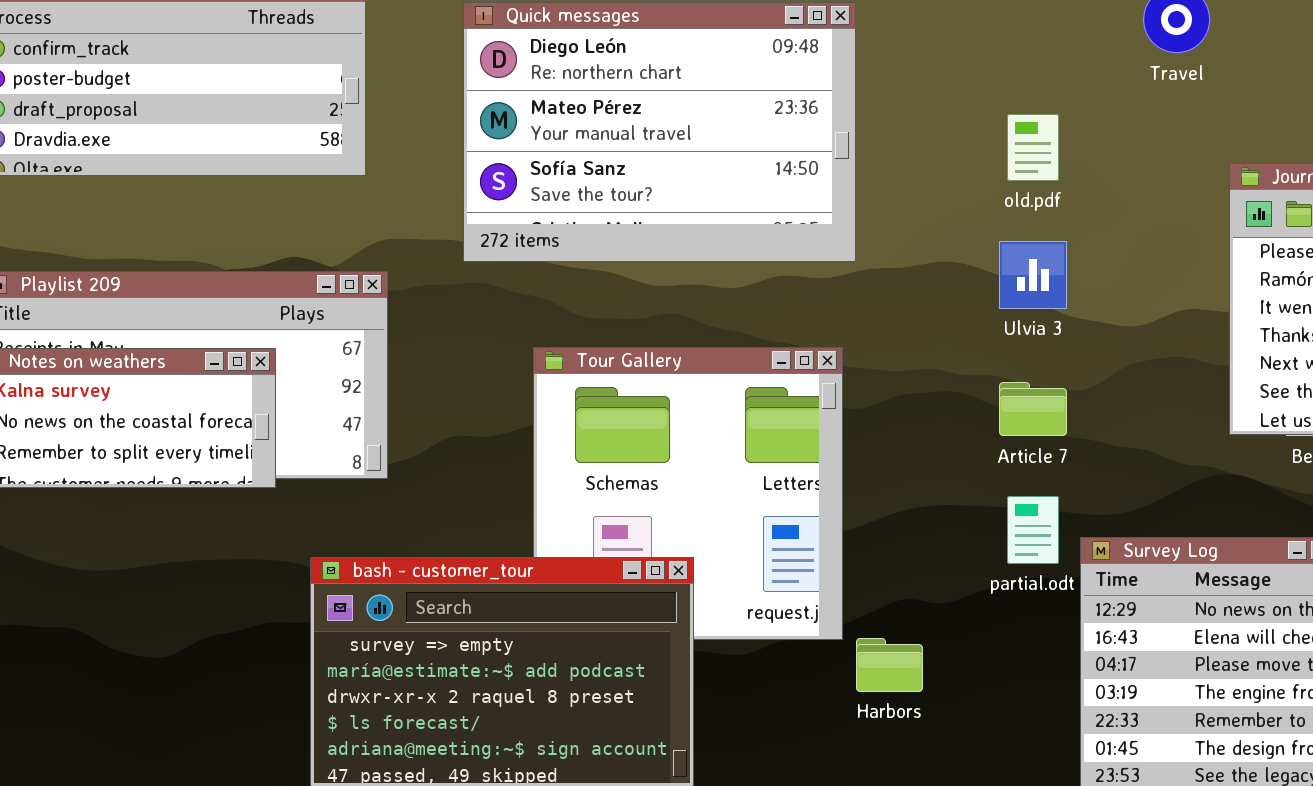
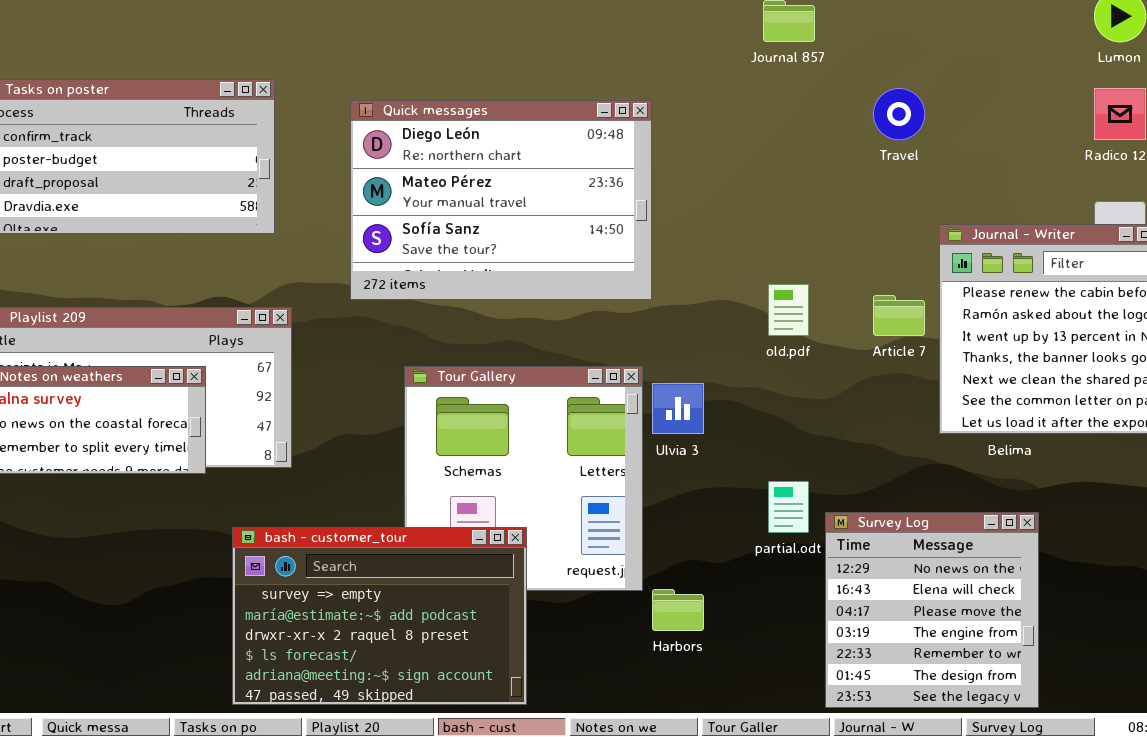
old.pdf: [1007,114,1059,181] -> [768,284,809,336], moved
Ulvia 3: [999,241,1067,309] -> [652,383,704,434], moved
Article 7: [999,382,1067,436] -> [873,295,925,336], moved

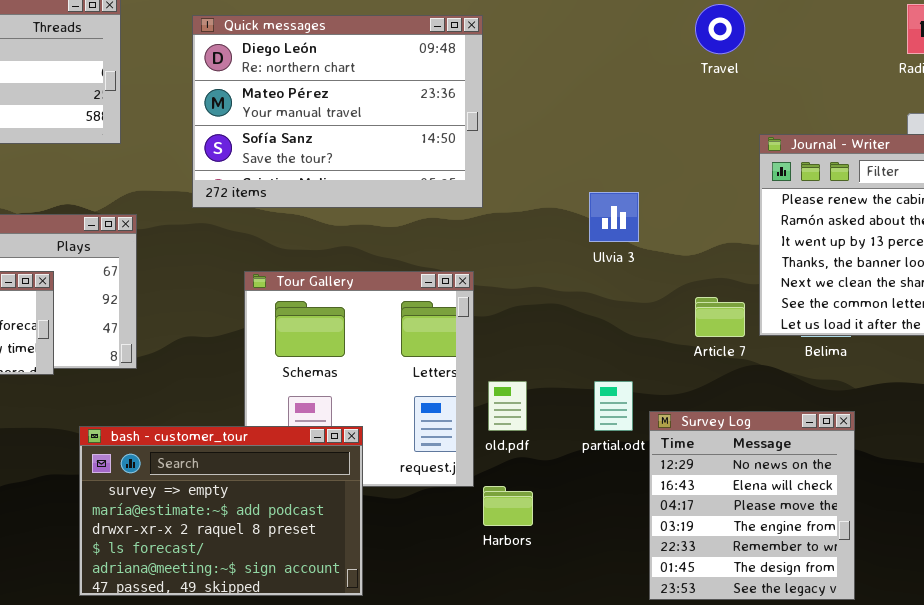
old.pdf: [768,284,809,336] -> [488,381,527,431], moved
Article 7: [873,295,925,336] -> [695,297,745,337], moved
Ulvia 3: [652,383,704,434] -> [589,192,639,242], moved

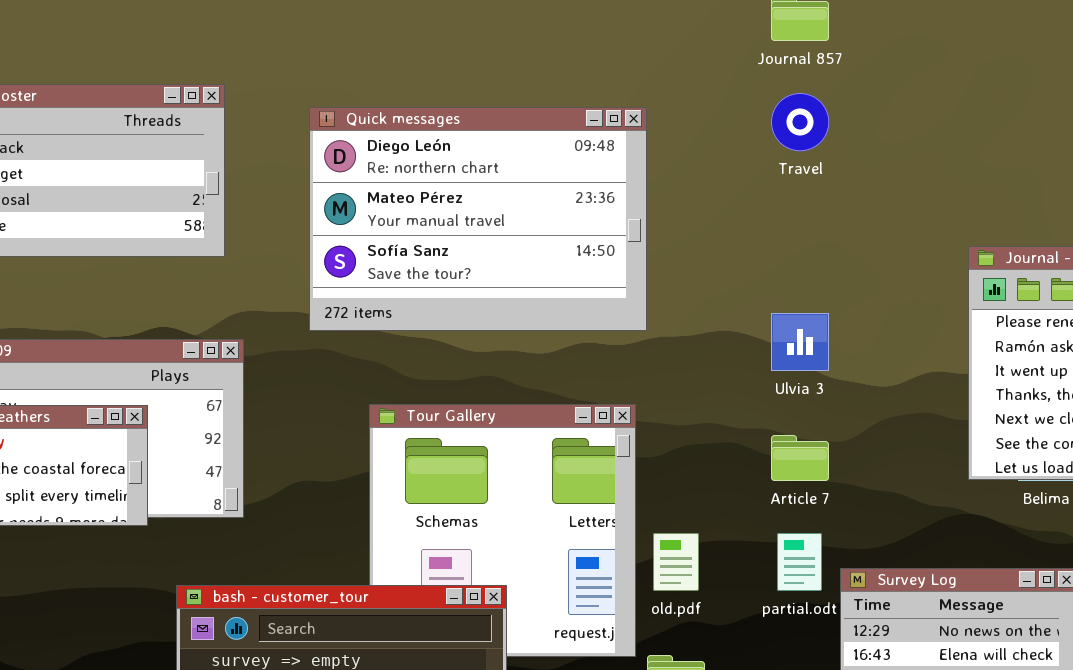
Travel: [695,4,745,54] -> [771,93,829,151], moved
Article 7: [695,297,745,337] -> [771,435,829,481], moved

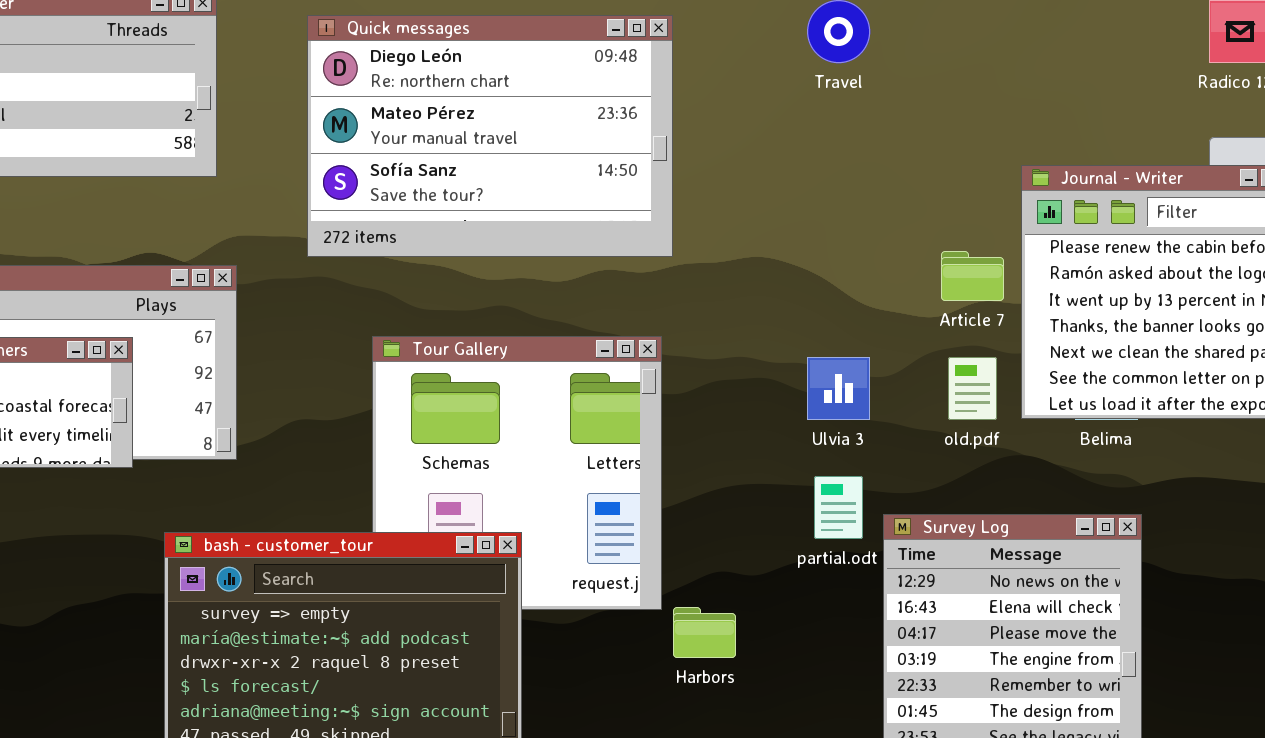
Ulvia 3: [771,313,829,371] -> [807,357,870,420], moved
Article 7: [771,435,829,481] -> [941,251,1004,301], moved
old.pdf: [653,533,699,591] -> [948,357,997,420], moved

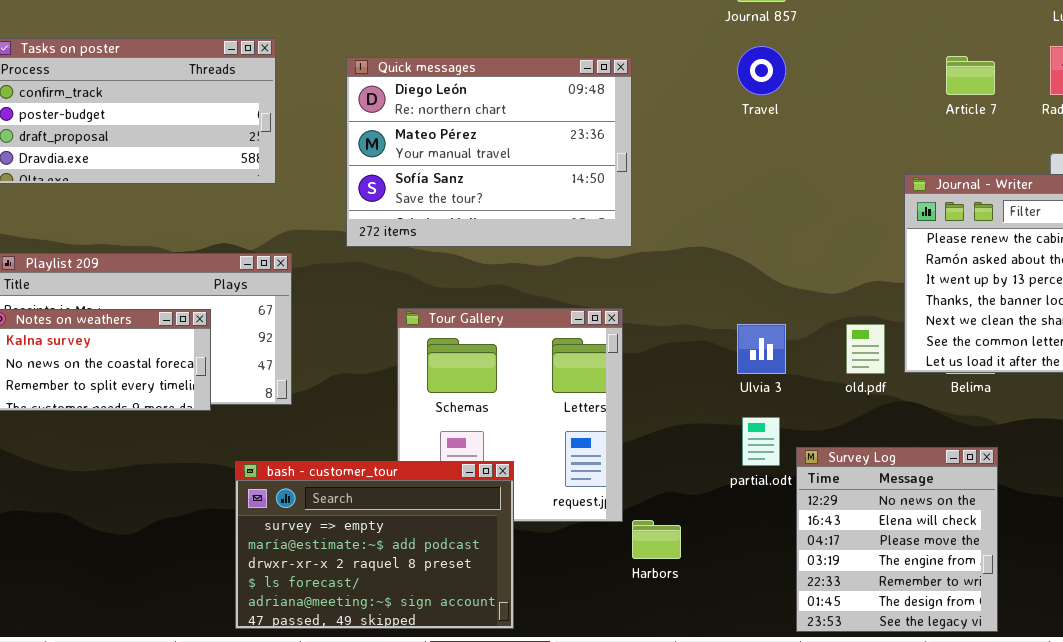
Article 7: [941,251,1004,301] -> [946,56,995,95], moved

